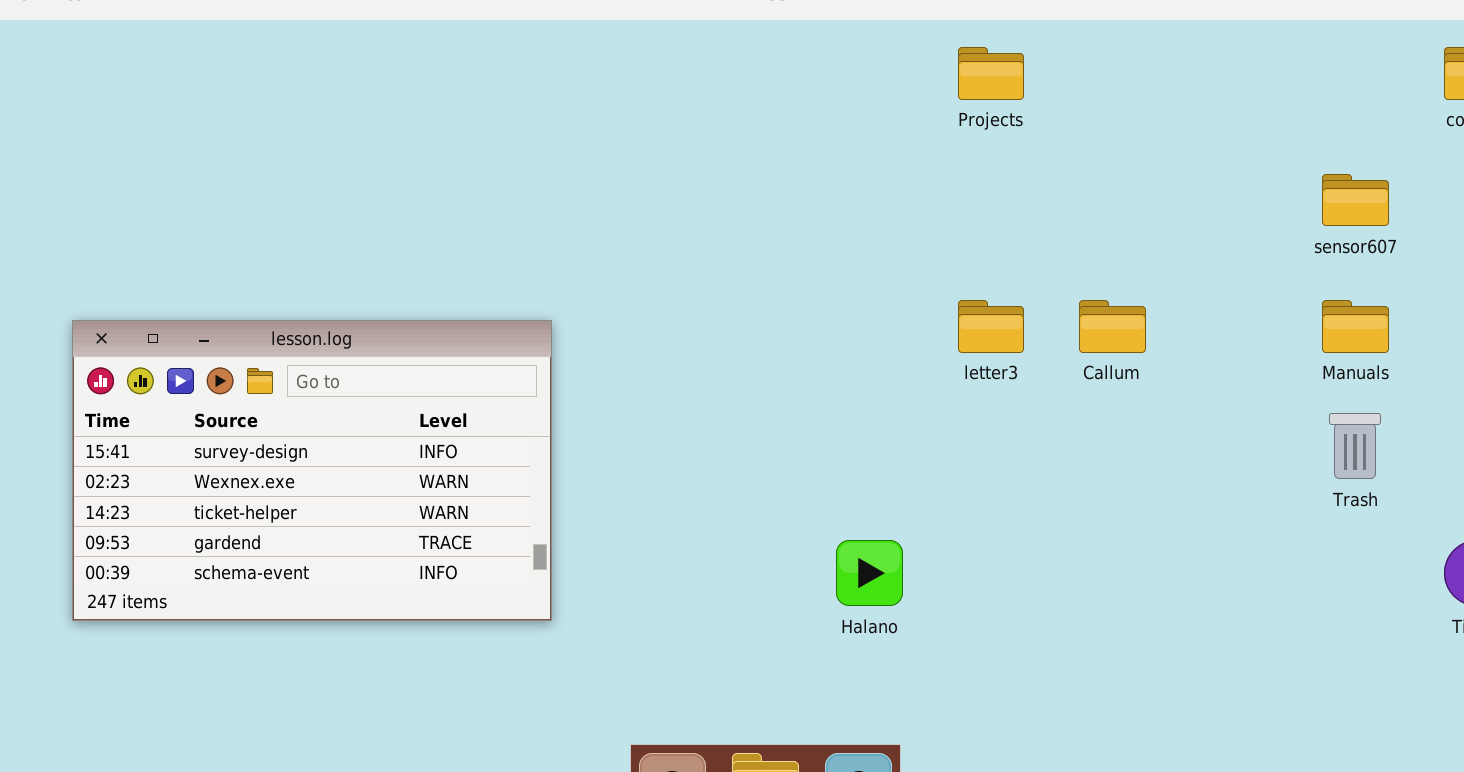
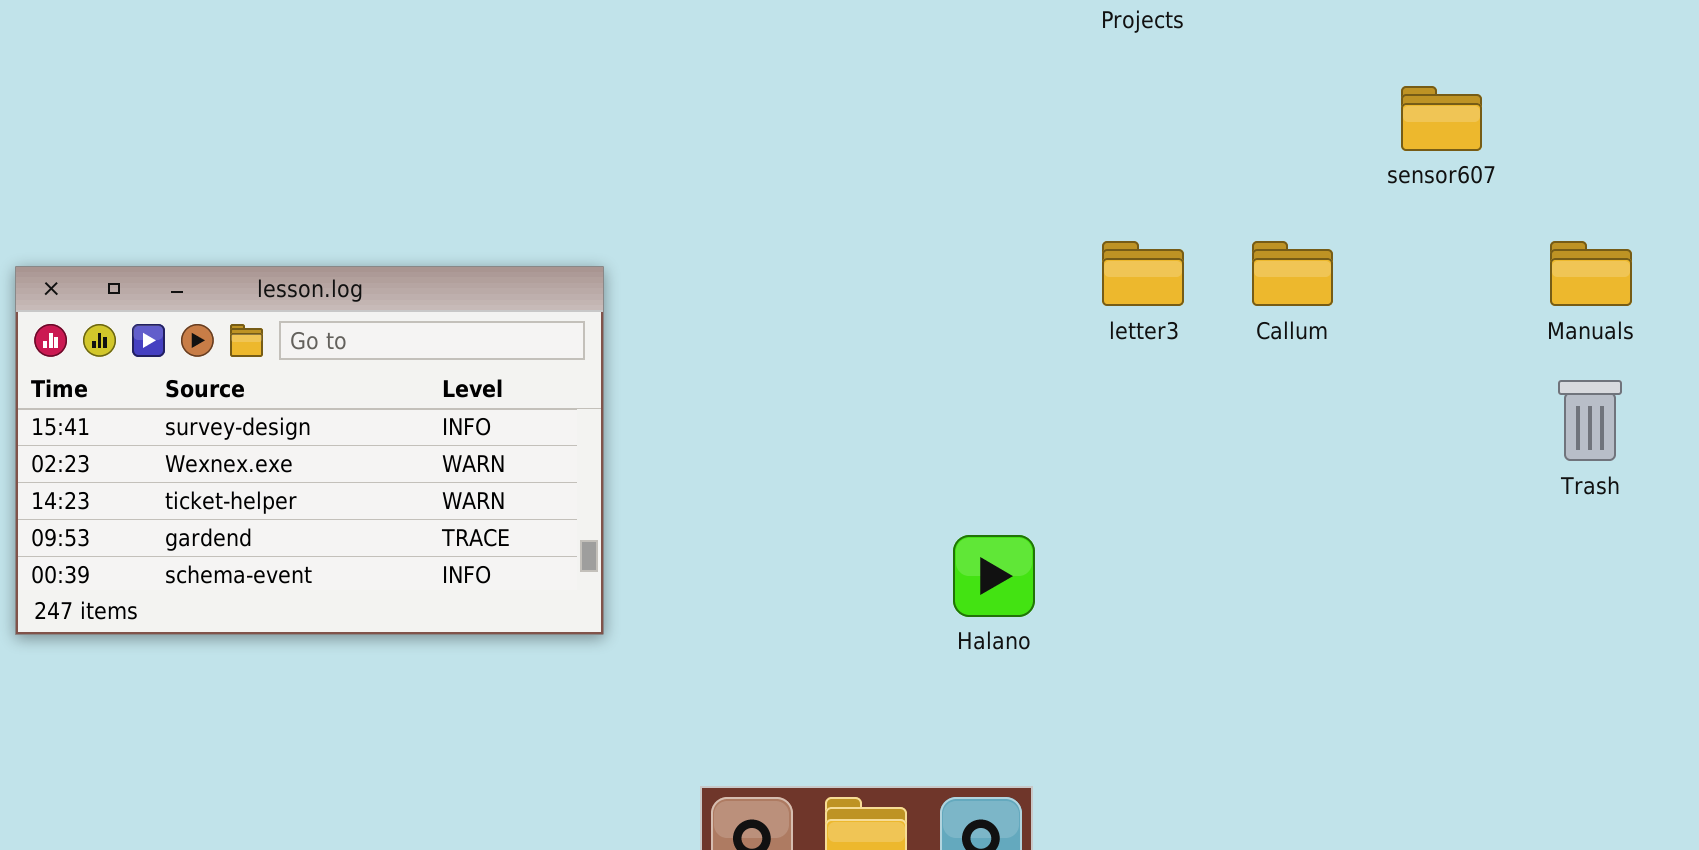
sensor607: [1322,174,1389,226] -> [1401,86,1482,151], moved

